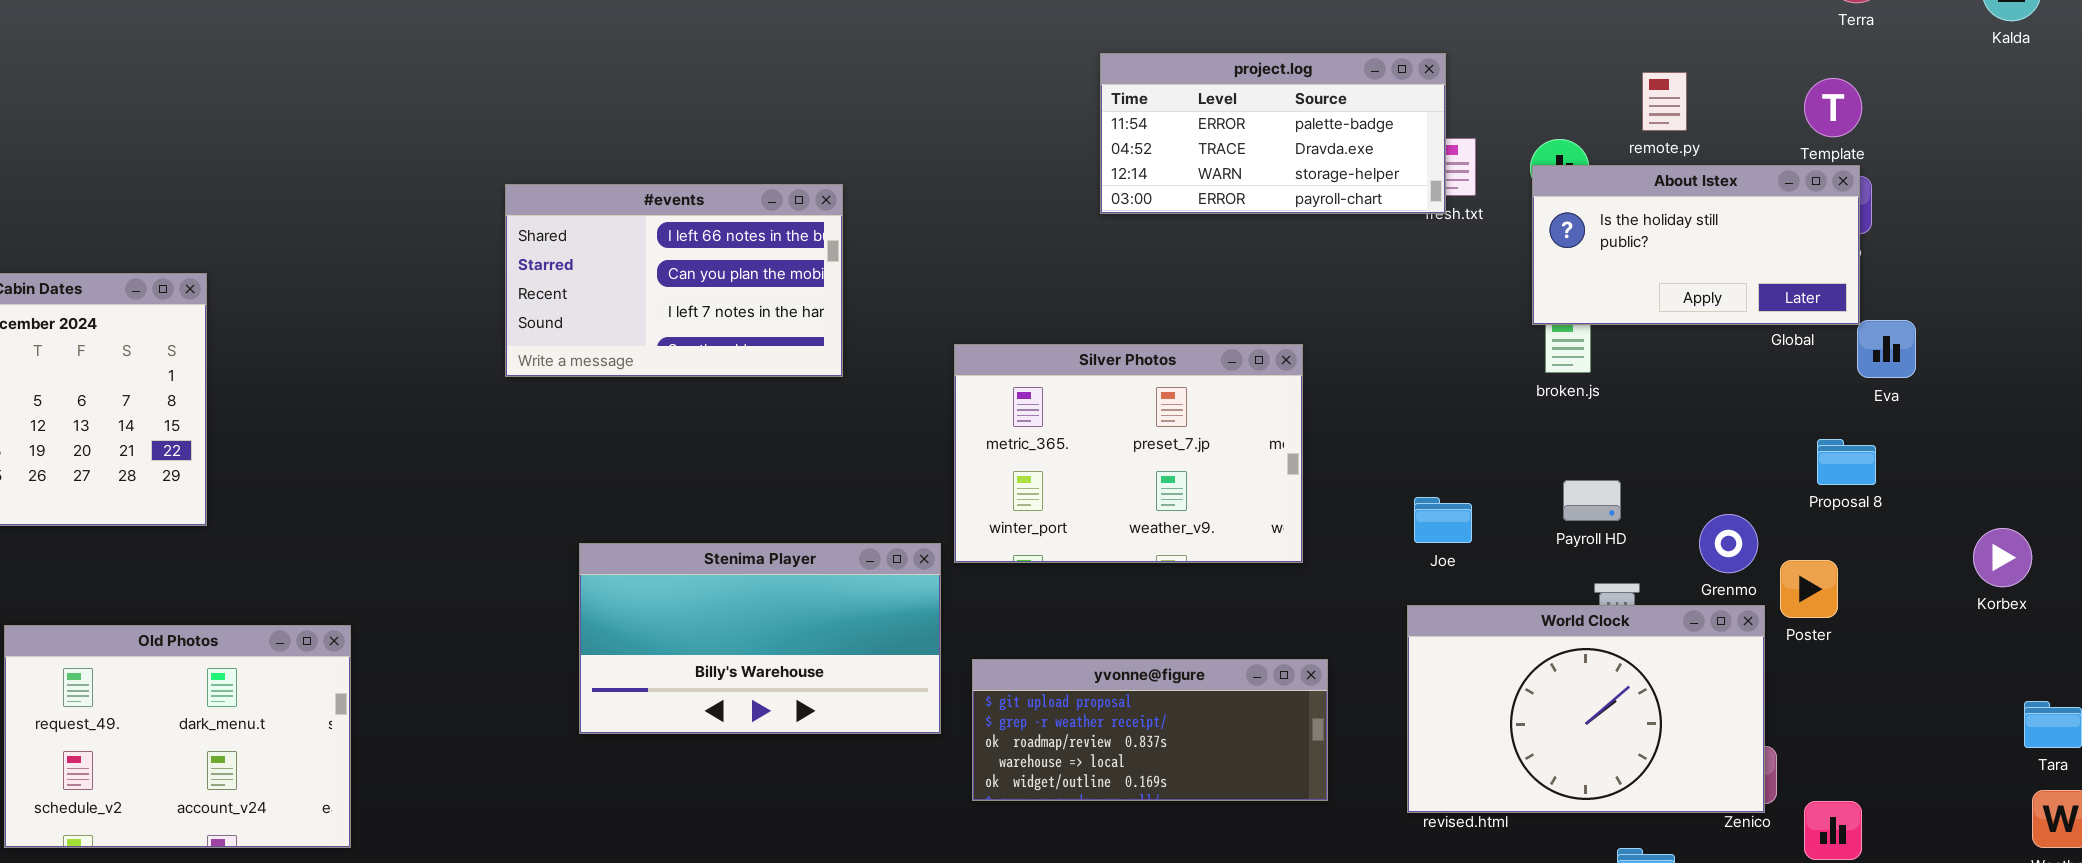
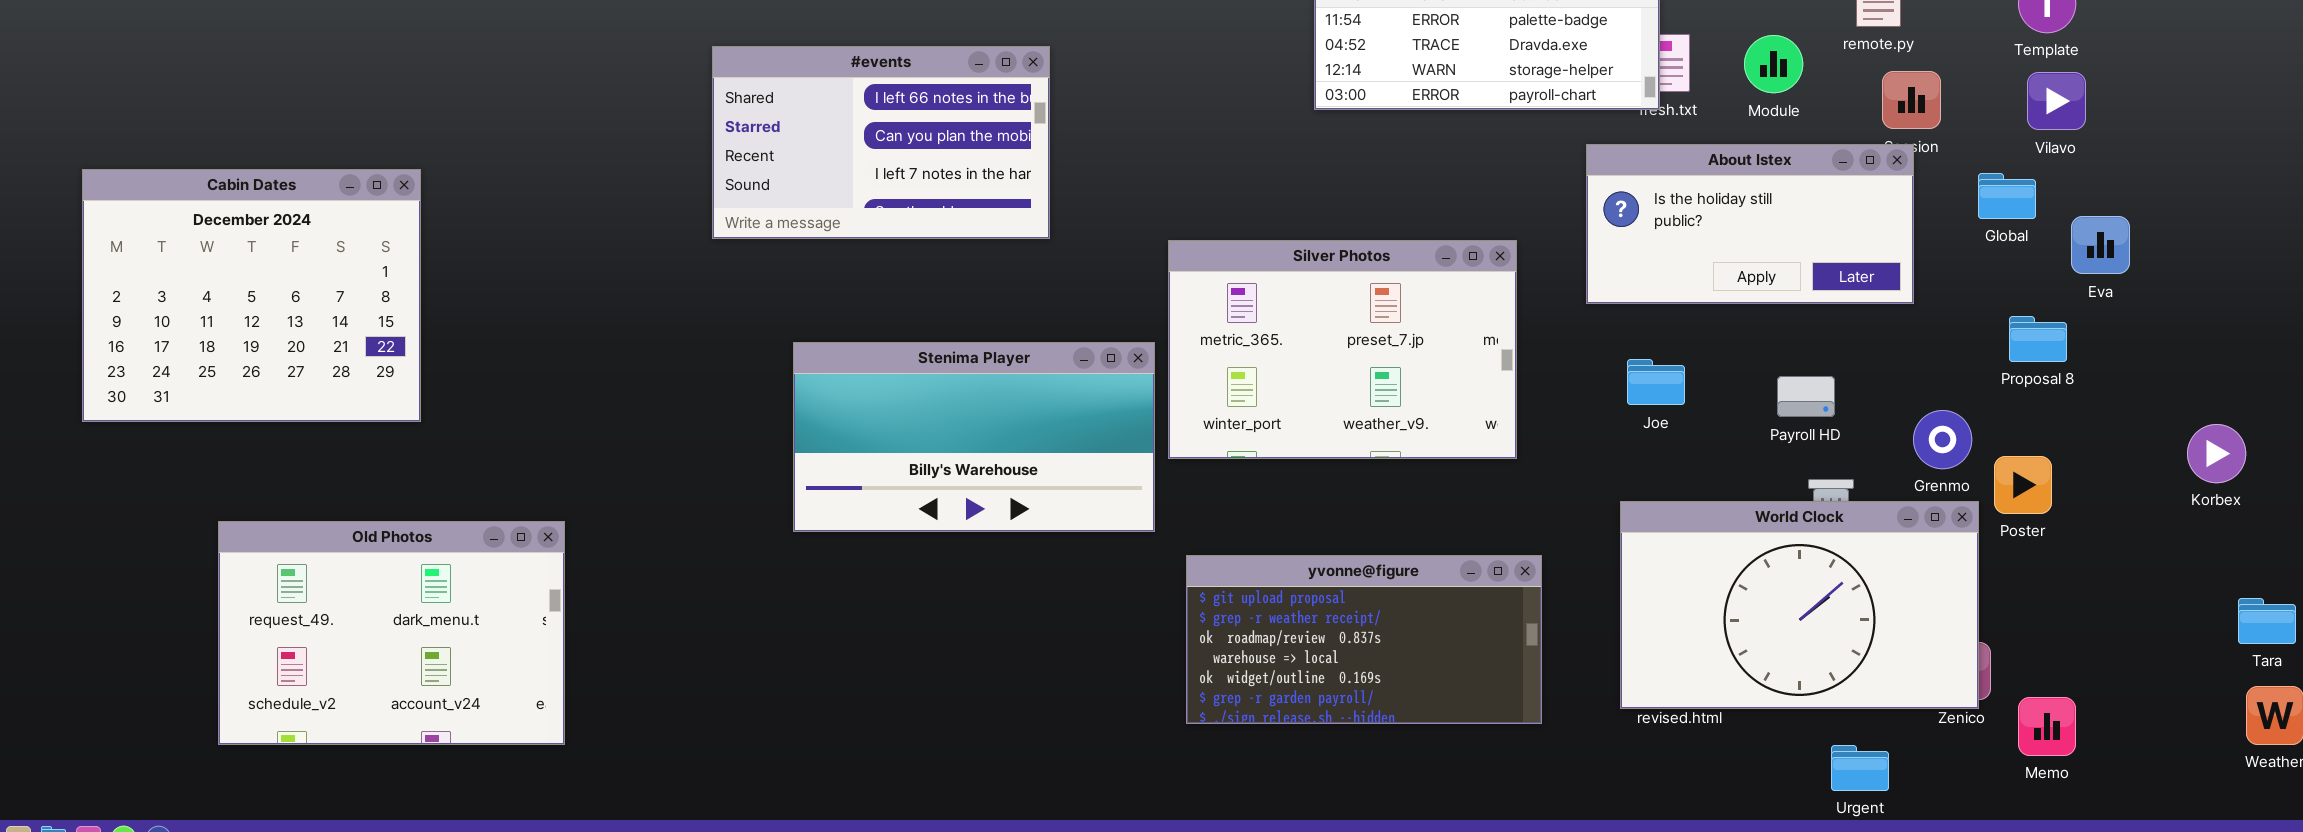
About Istex: [1532,165,1860,325] -> [1586,144,1914,304], moved
#events: [505,184,843,377] -> [712,46,1050,239], moved
Proposal 8: [1817,439,1876,485] -> [2009,316,2067,362], moved
Joe: [1414,497,1472,543] -> [1627,359,1685,405], moved
Stenima Player: [579,543,941,734] -> [793,342,1155,532], moved
yvonne@figure: [972,659,1328,801] -> [1186,555,1542,724], resized

